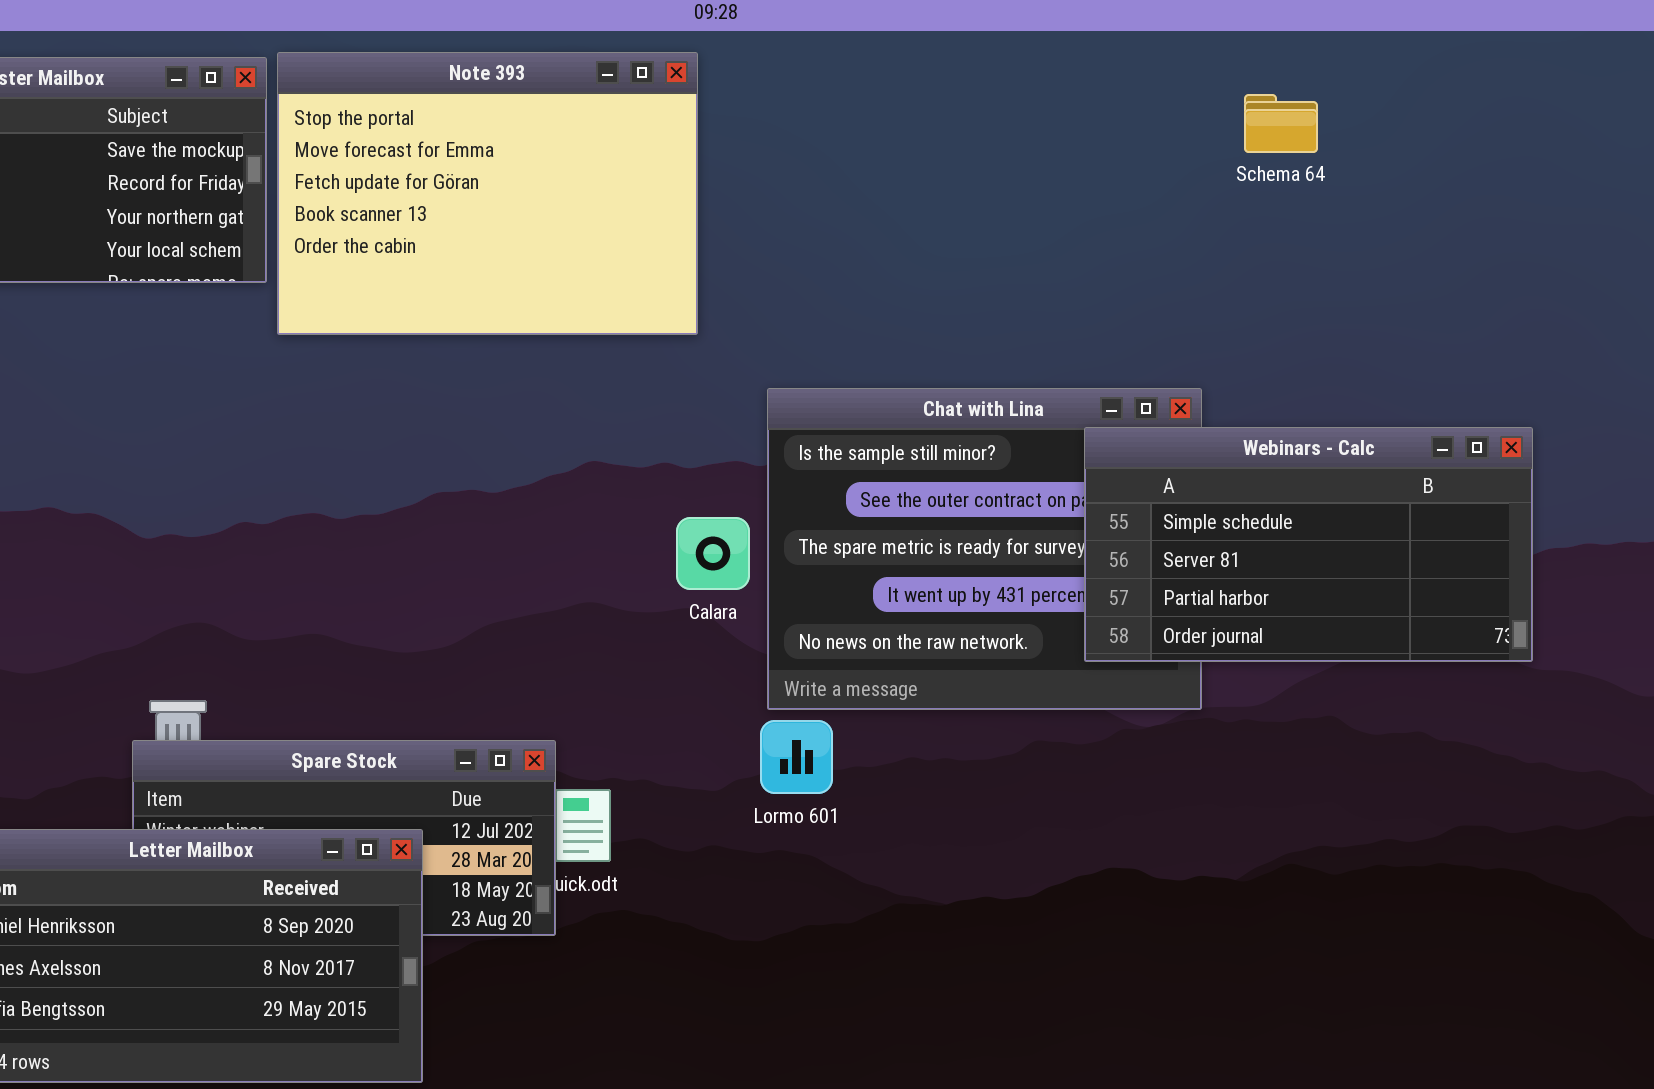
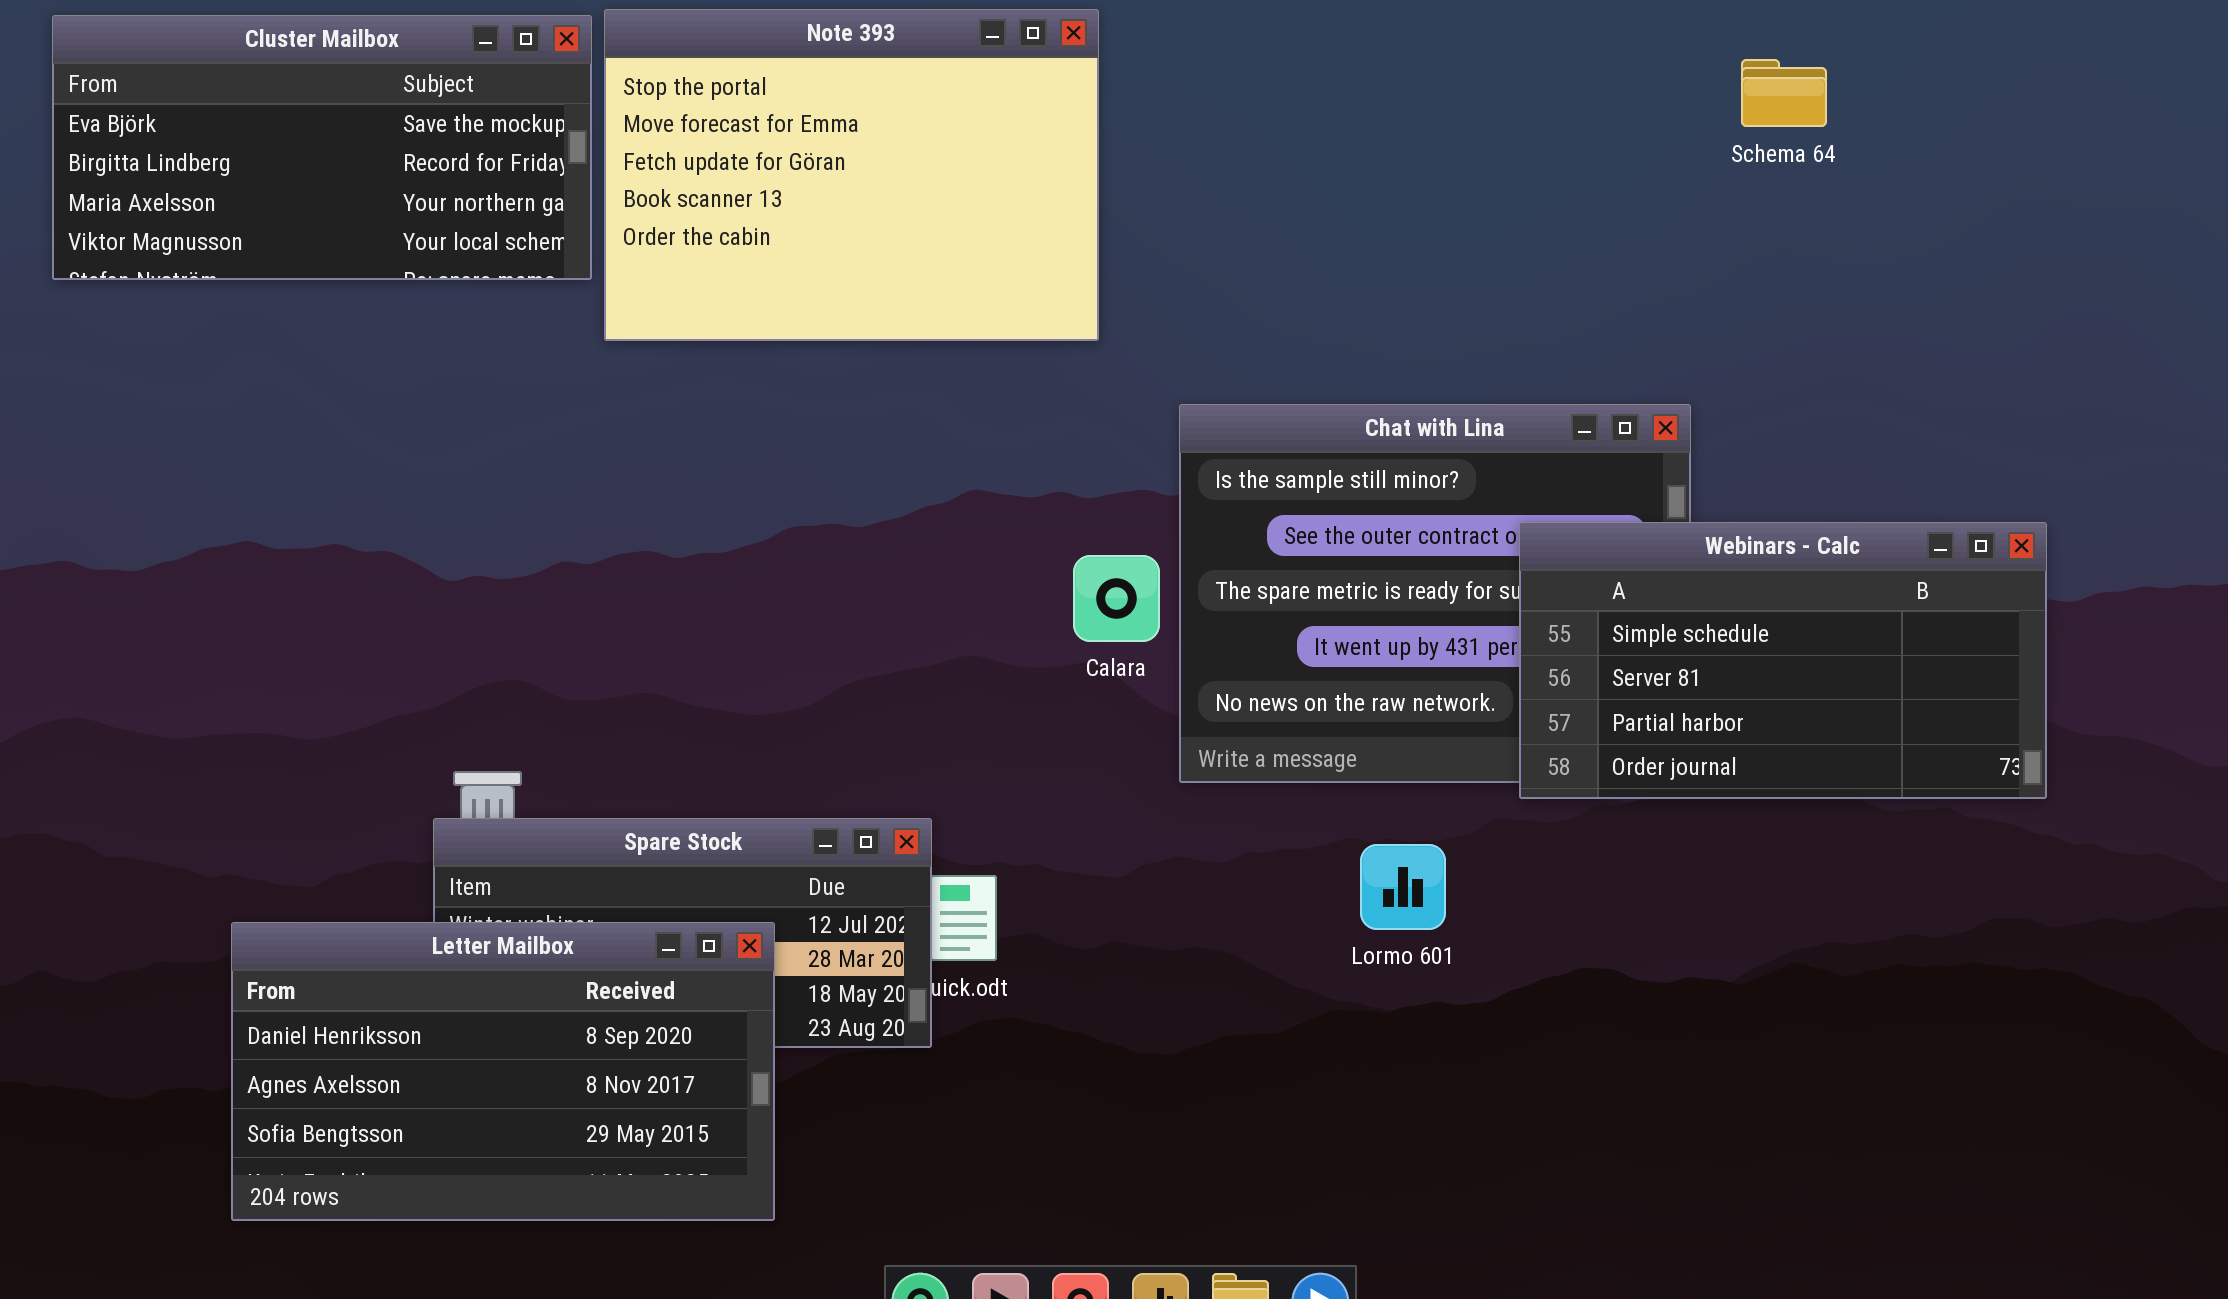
Webinars - Calc: [1084,427,1533,662] -> [1519,522,2047,799], moved
Lormo 601: [760,720,833,794] -> [1360,844,1446,930], moved

